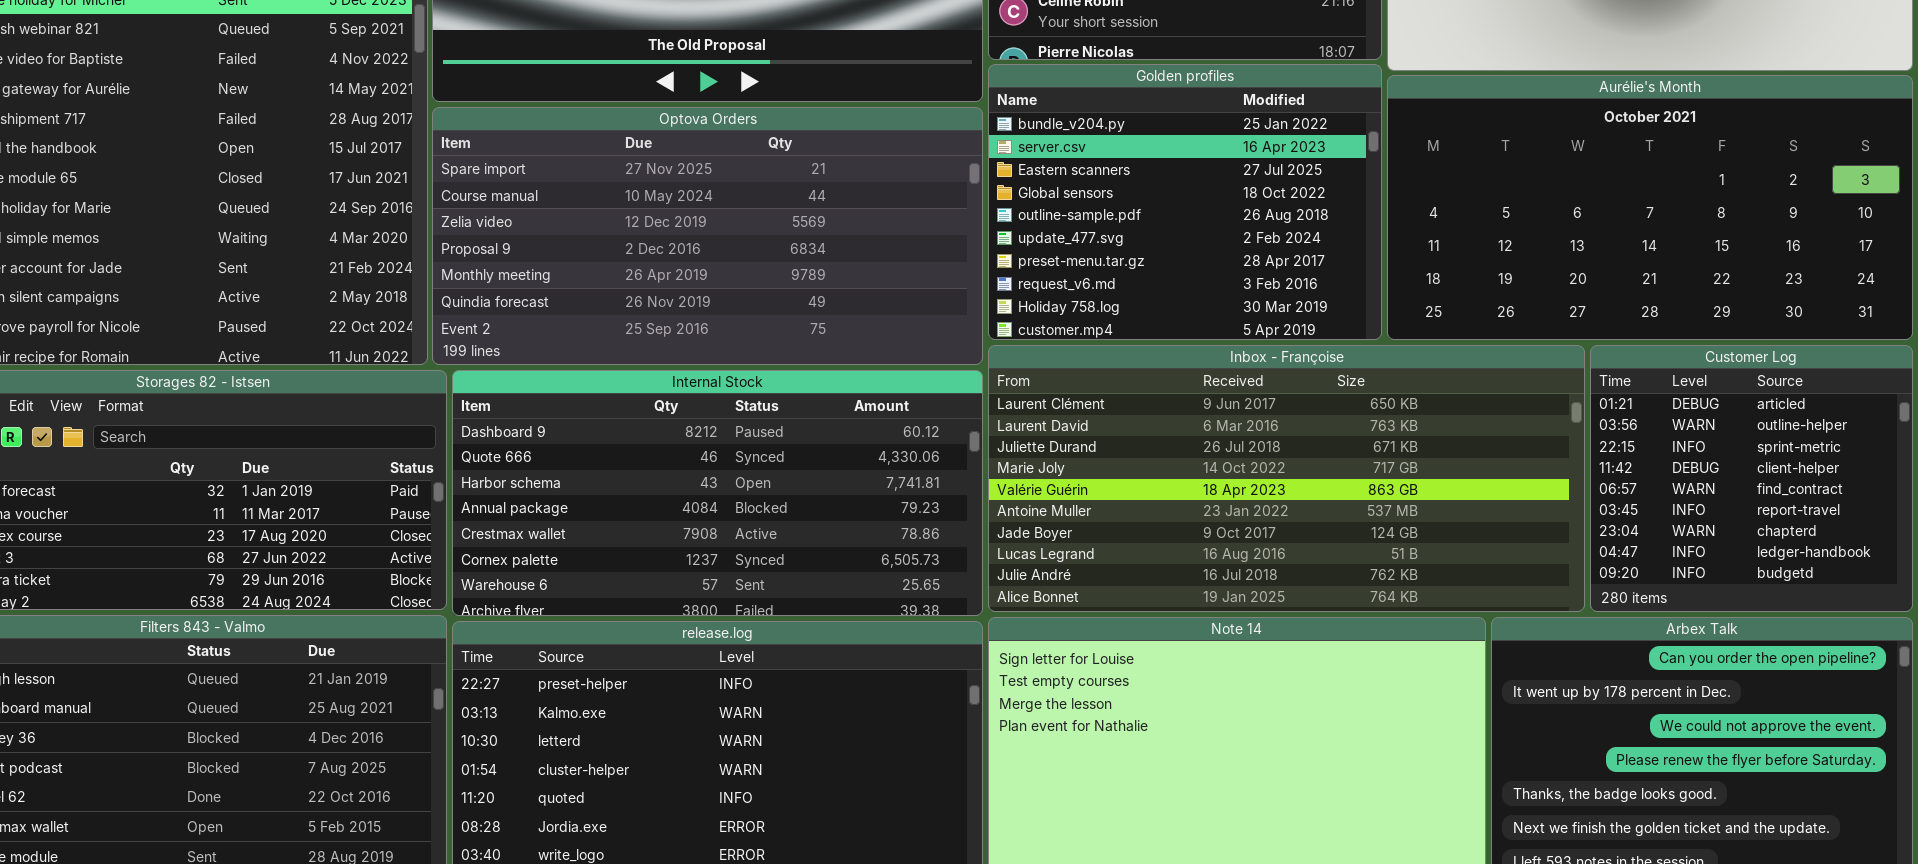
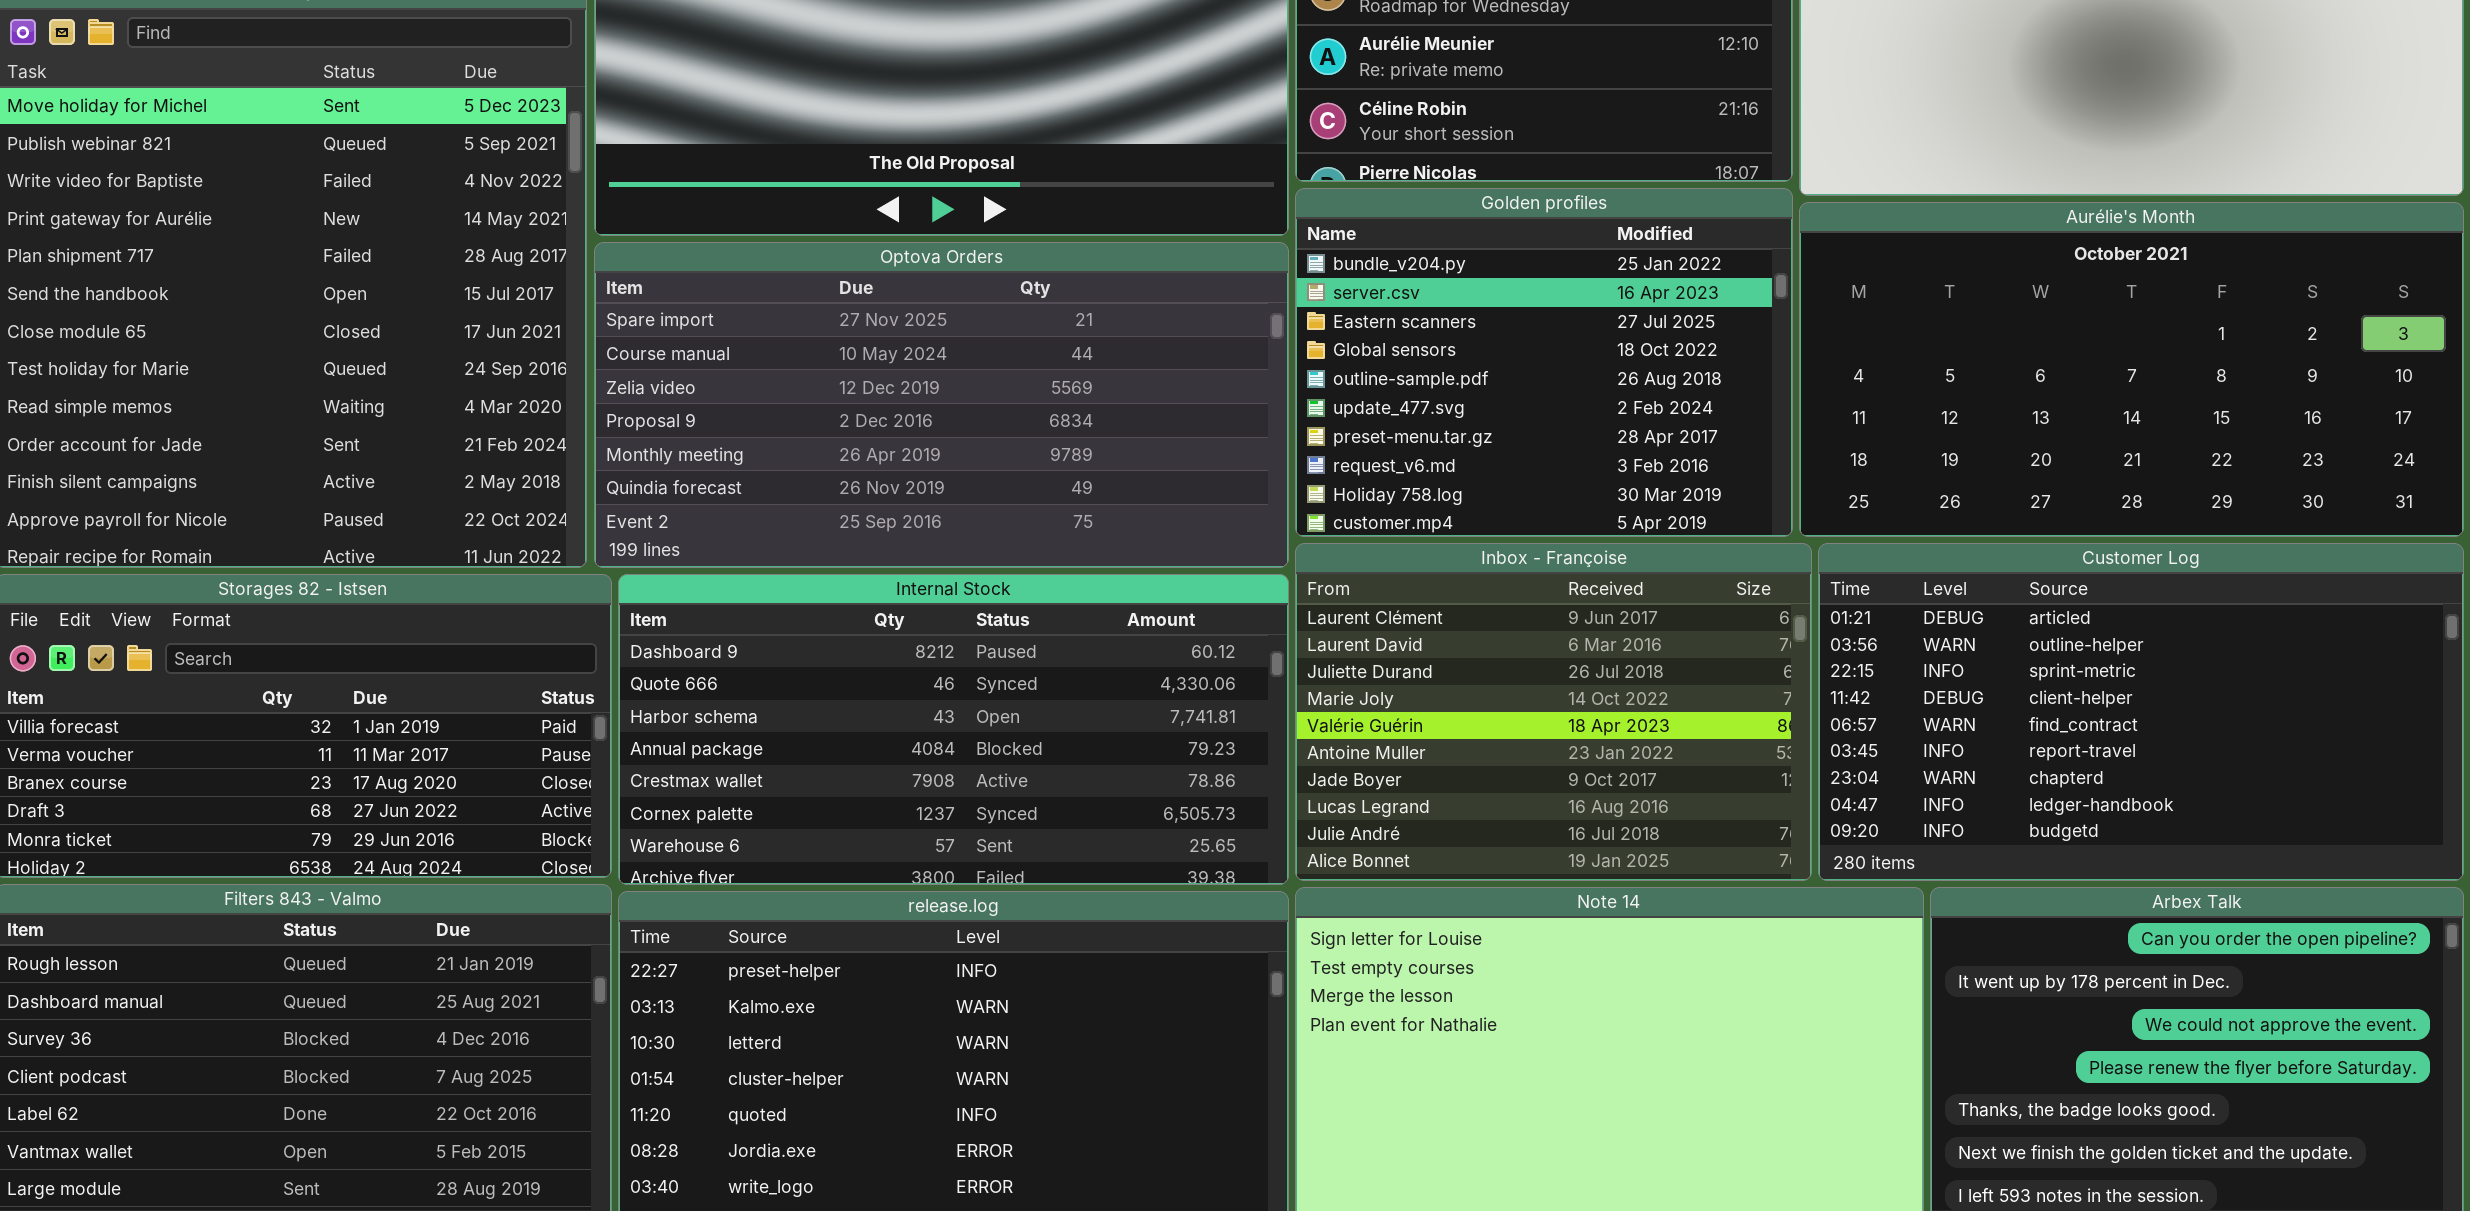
Inbox - Françoise: [988,345,1585,612] -> [1295,543,1812,881], resized
Customer Log: [1590,345,1913,612] -> [1818,543,2464,881], resized

